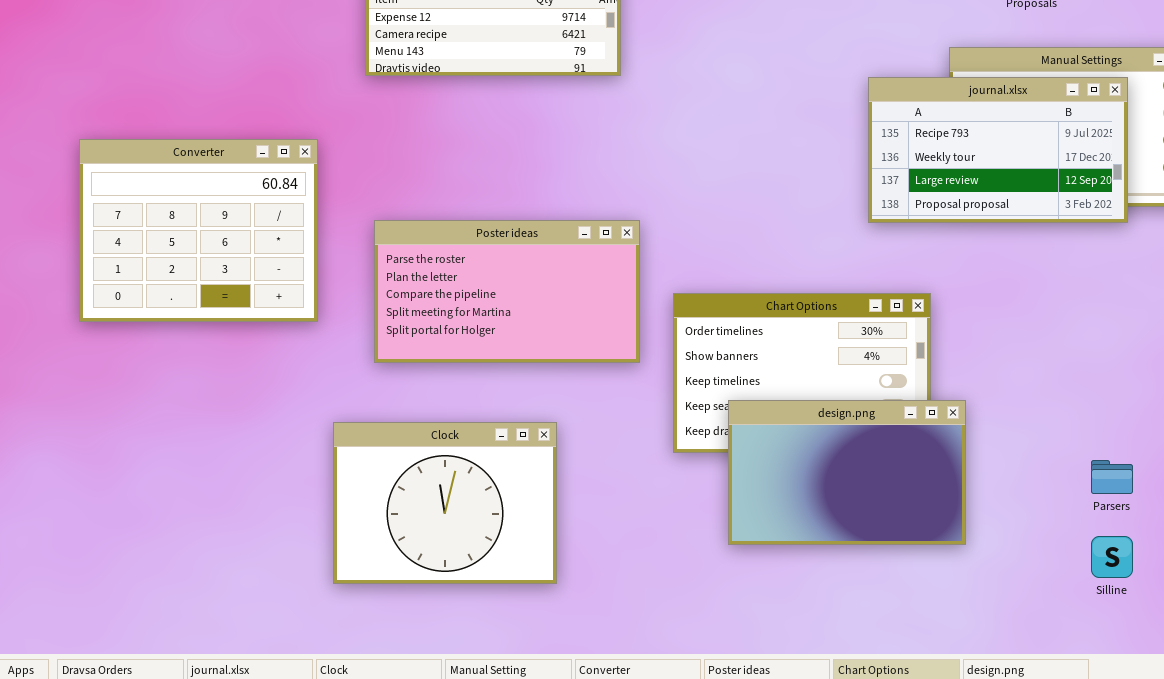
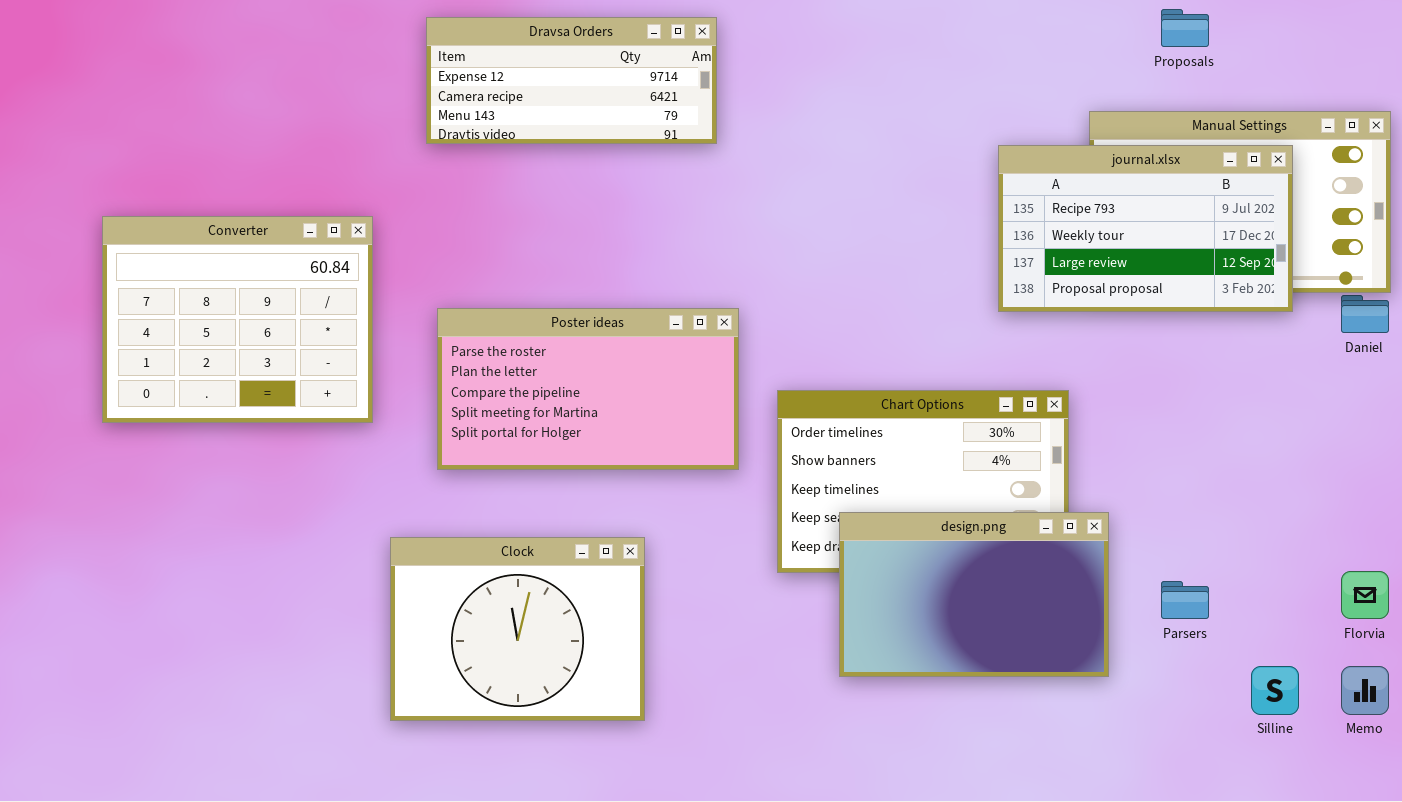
Parsers: [1091,460,1133,494] -> [1161,581,1209,619], moved

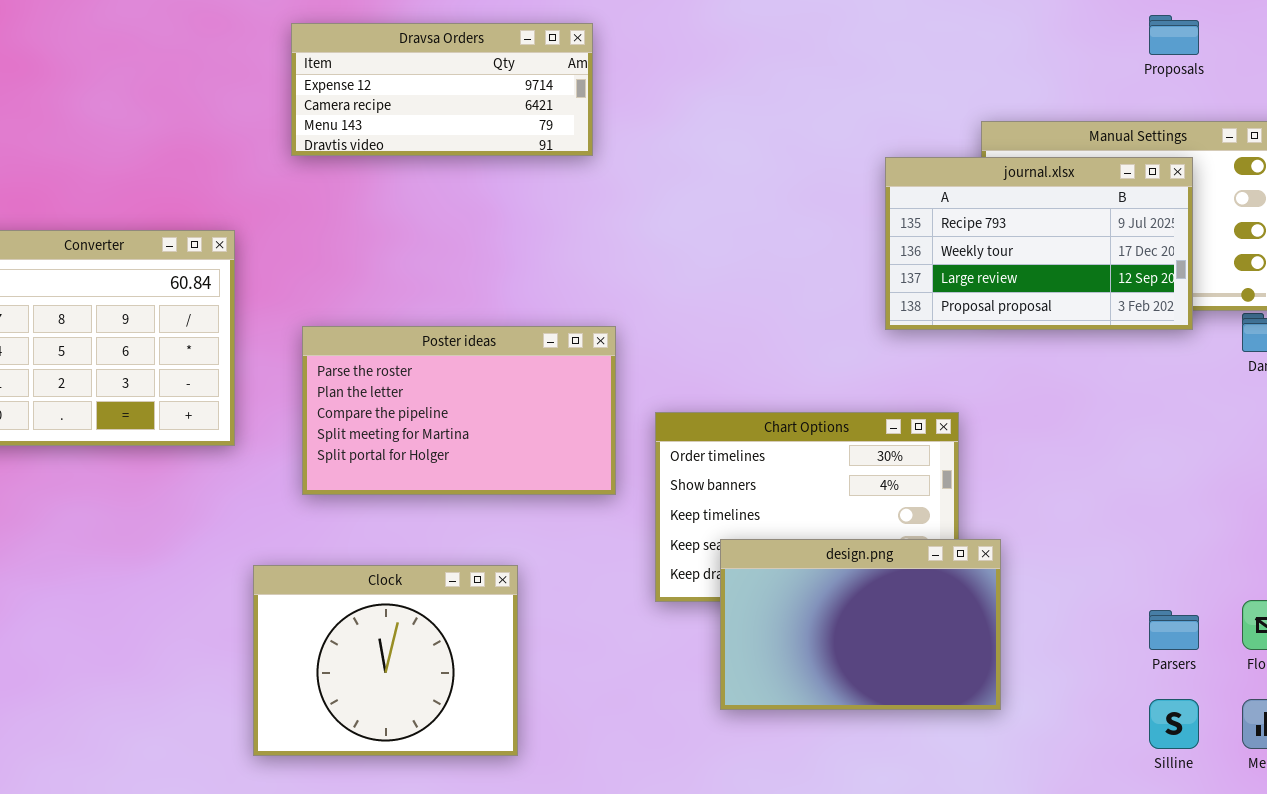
Proposals: [1161,9,1209,47] -> [1149,15,1199,55], moved
Parsers: [1161,581,1209,619] -> [1149,610,1199,650], moved

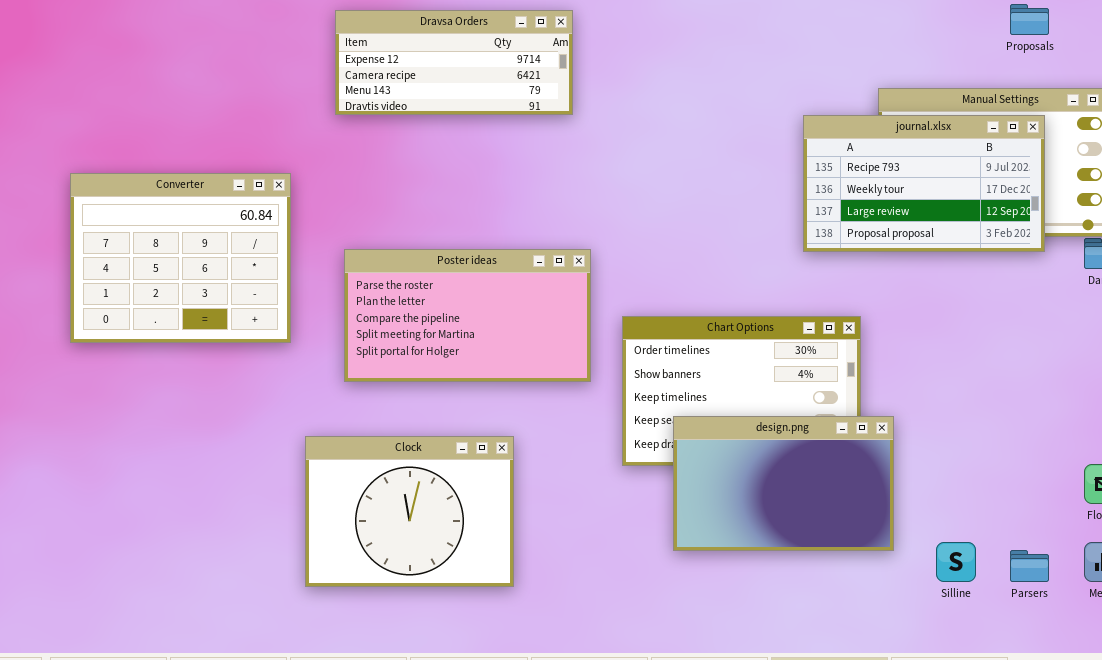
Parsers: [1149,610,1199,650] -> [1010,550,1049,582], moved
Silline: [1149,699,1199,749] -> [936,542,976,582], moved

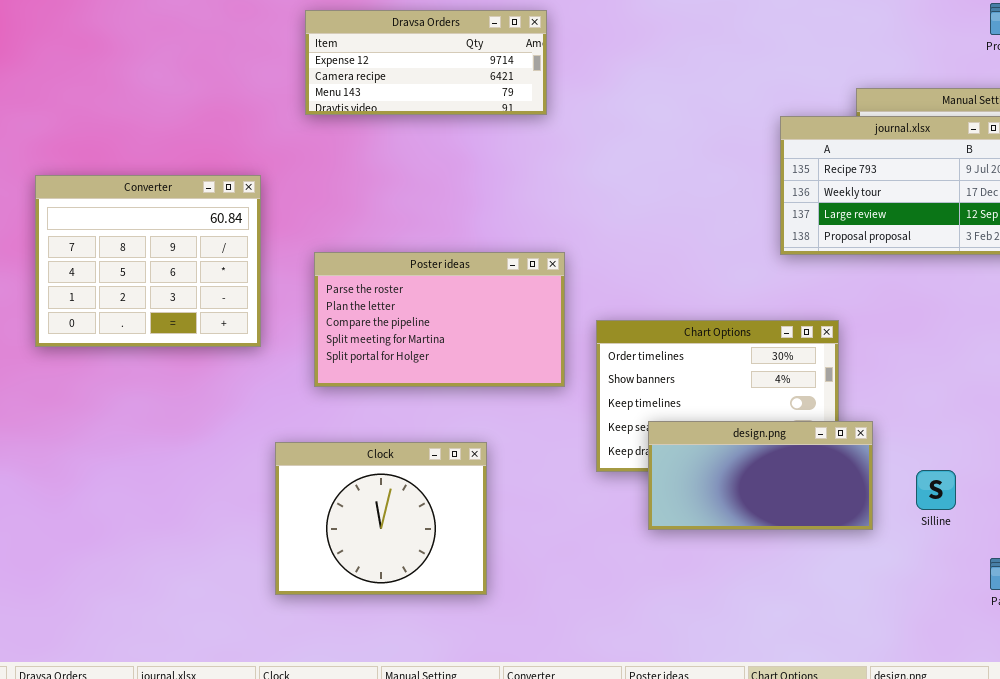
design.png: [673,416,894,551] -> [648,421,873,530], resized
Silline: [936,542,976,582] -> [916,470,956,510], moved

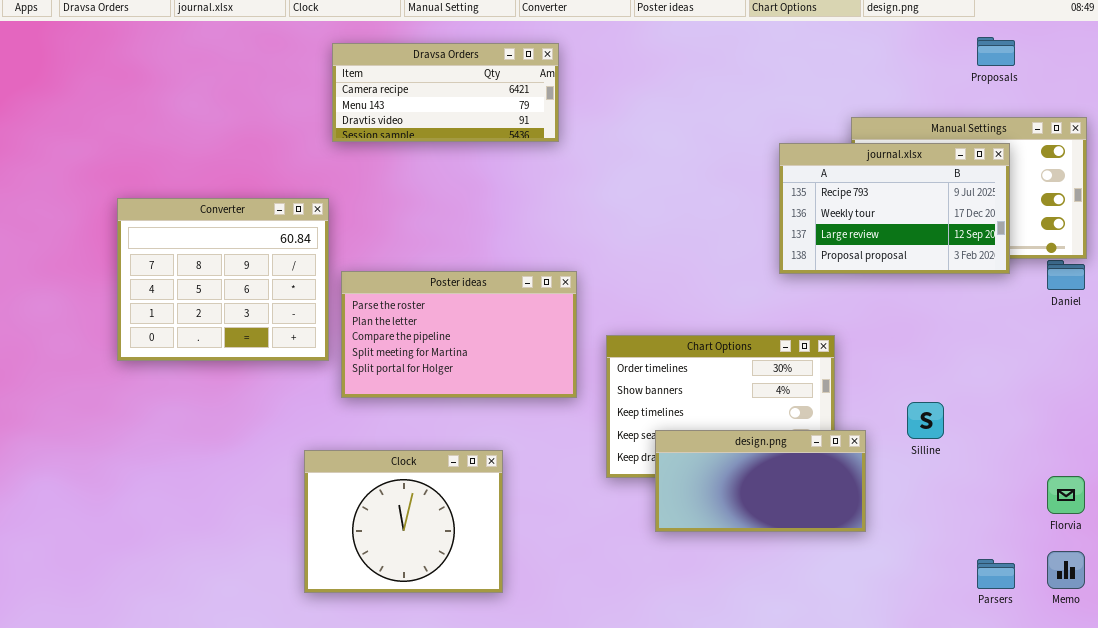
Dravsa Orders: [305,10,547,115] -> [332,43,559,142], scrolled down 1 row
Converter: [35,175,261,347] -> [117,198,329,361], moved
Silline: [916,470,956,510] -> [907,402,944,439], moved

